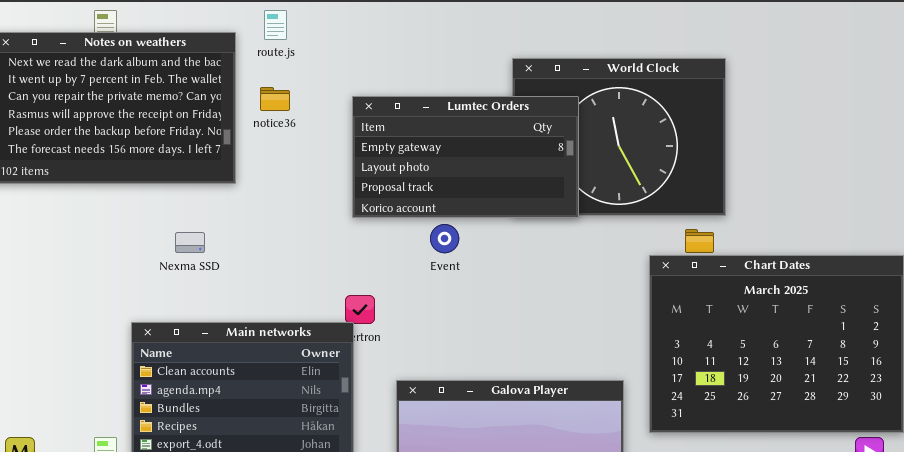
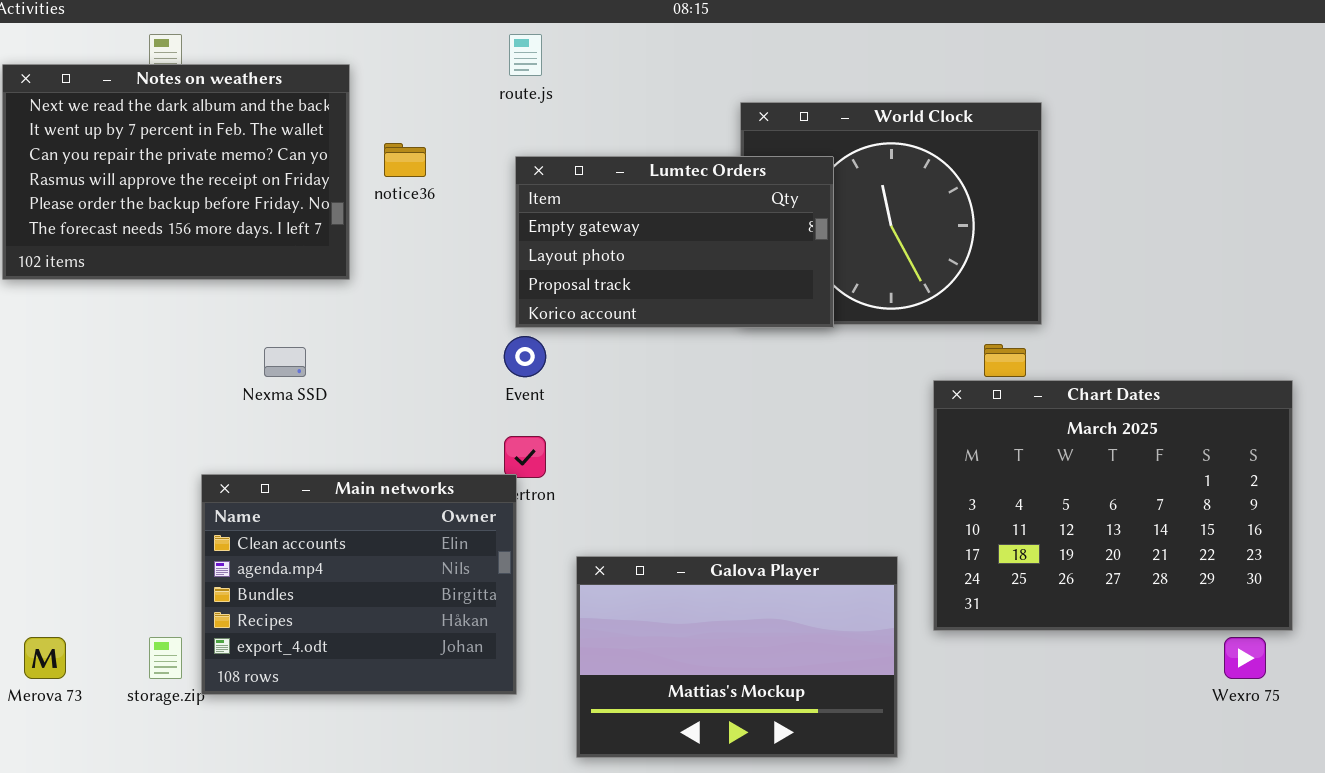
route.js: [264,10,287,40] -> [509,34,542,76], moved
Event: [430,224,459,253] -> [504,336,546,377], moved

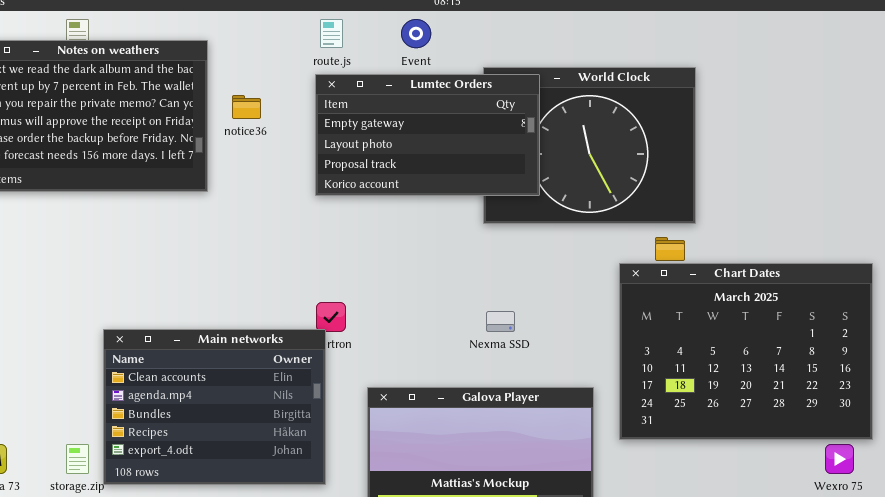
Lumtec Orders: [515,156,834,328] -> [315,74,540,196], moved
Event: [504,336,546,377] -> [401,19,431,48], moved
Nexma SSD: [264,347,306,377] -> [486,311,515,332], moved

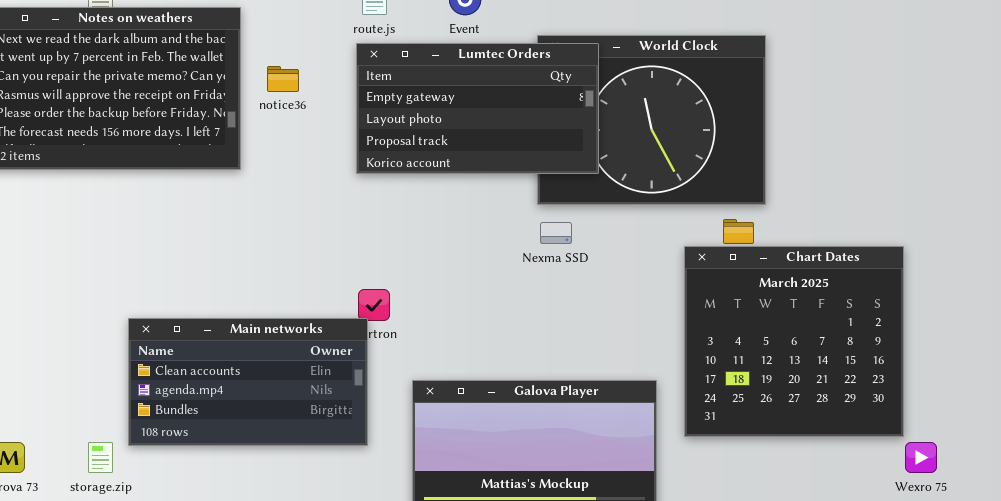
Chart Dates: [619,263,873,440] -> [684,246,904,437], resized
Nexma SSD: [486,311,515,332] -> [540,222,572,244], moved
Main networks: [103,329,326,485] -> [128,318,368,446], resized

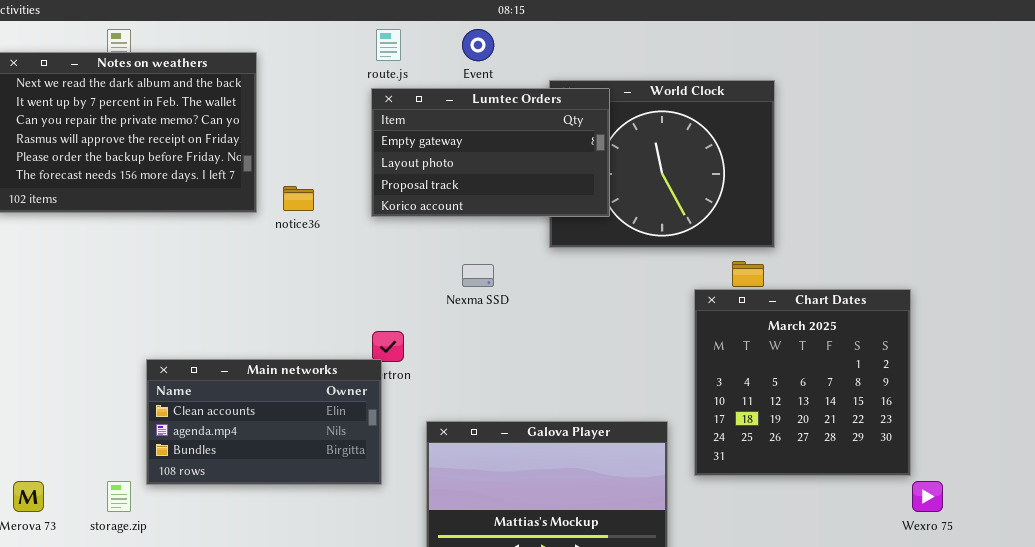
notice36: [267,66,299,92] -> [283,186,314,211], moved
Nexma SSD: [540,222,572,244] -> [462,264,494,287], moved

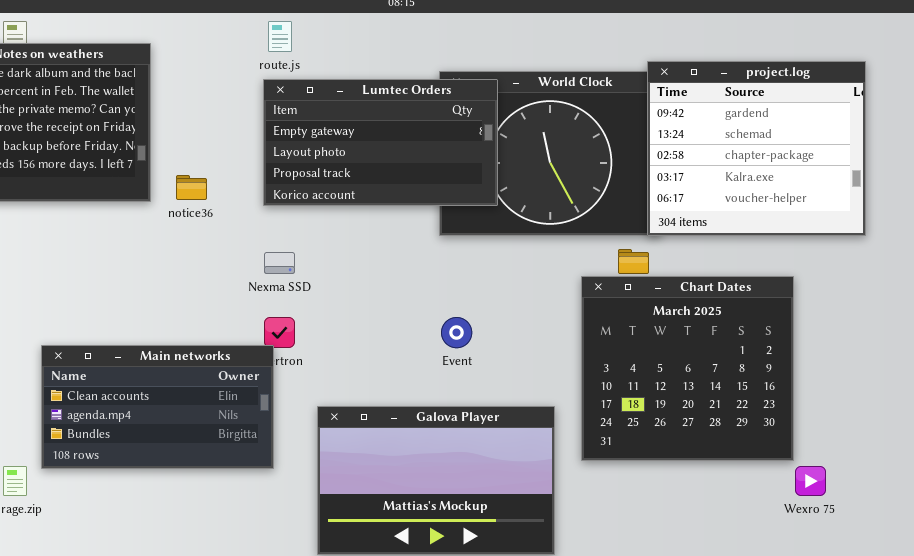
Event: [462,29,494,61] -> [441,317,472,348], moved
project.log: none -> [647,61,866,236], opened
Nexma SSD: [462,264,494,287] -> [264,252,295,274], moved

